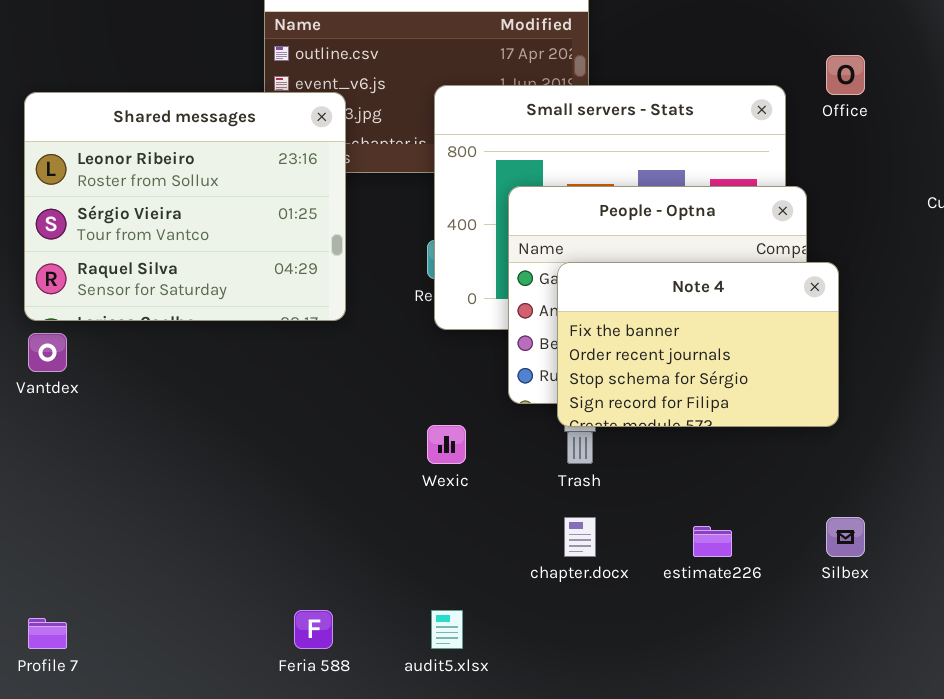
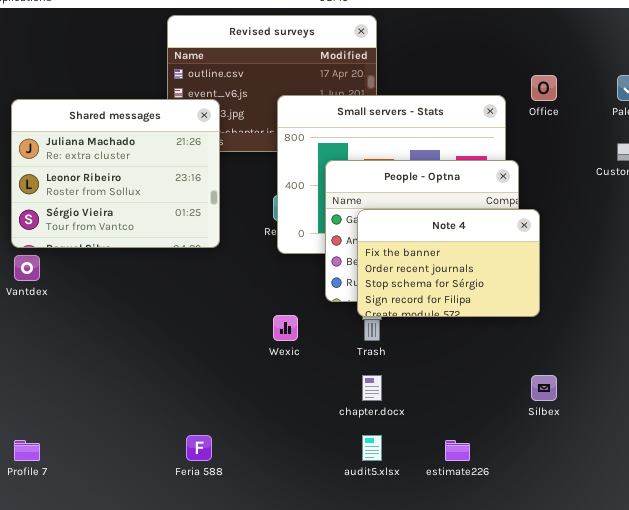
Shared messages: [24,92,346,321] -> [11,99,220,248], scrolled up 1 row
estimate226: [693,526,732,557] -> [445,440,470,461], moved
audit5.xlsx: [431,610,463,649] -> [362,435,382,461], moved

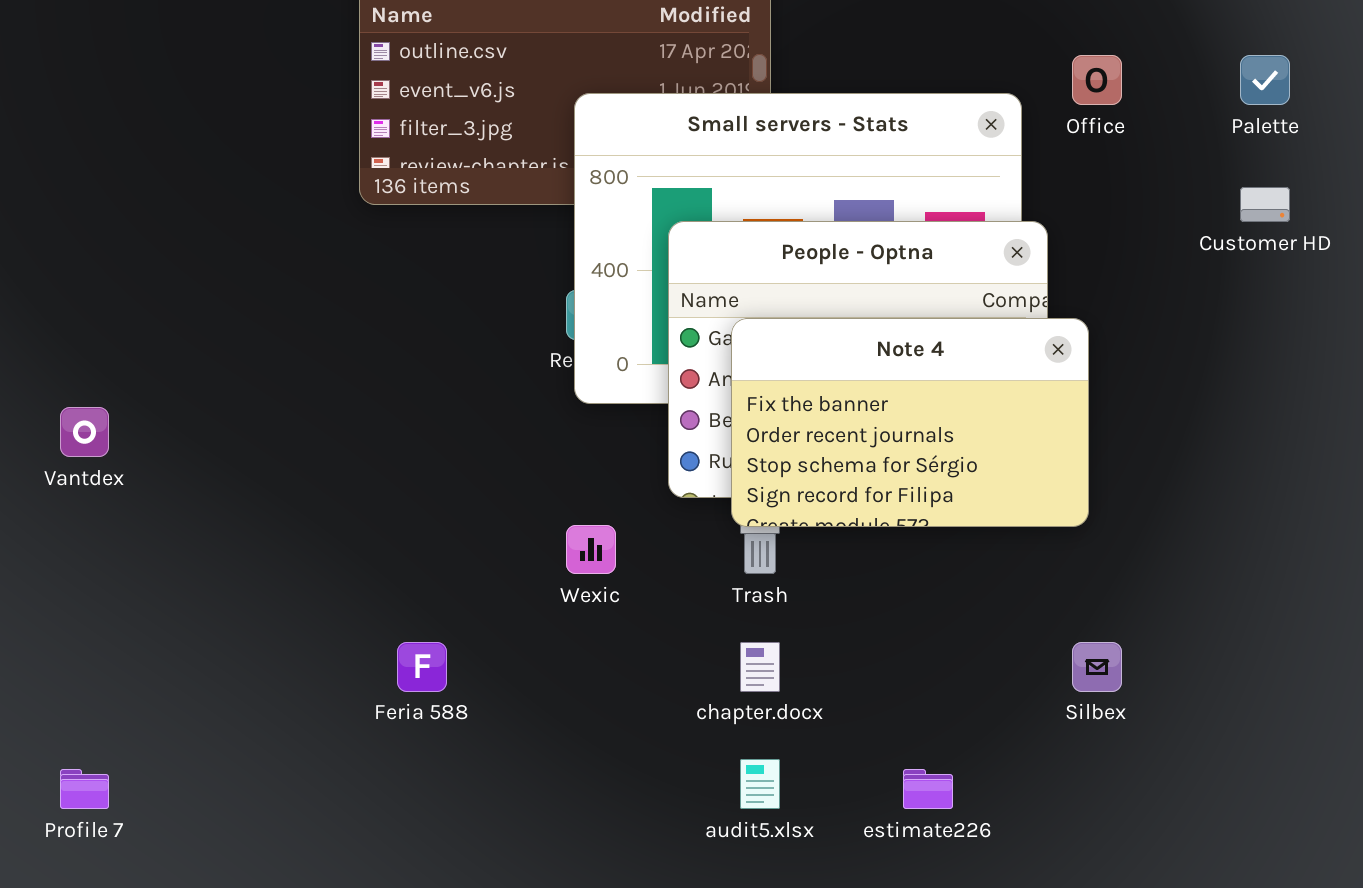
Shared messages: [11,99,220,248] -> none, closed
Feria 588: [186,435,212,461] -> [397,642,447,692], moved

